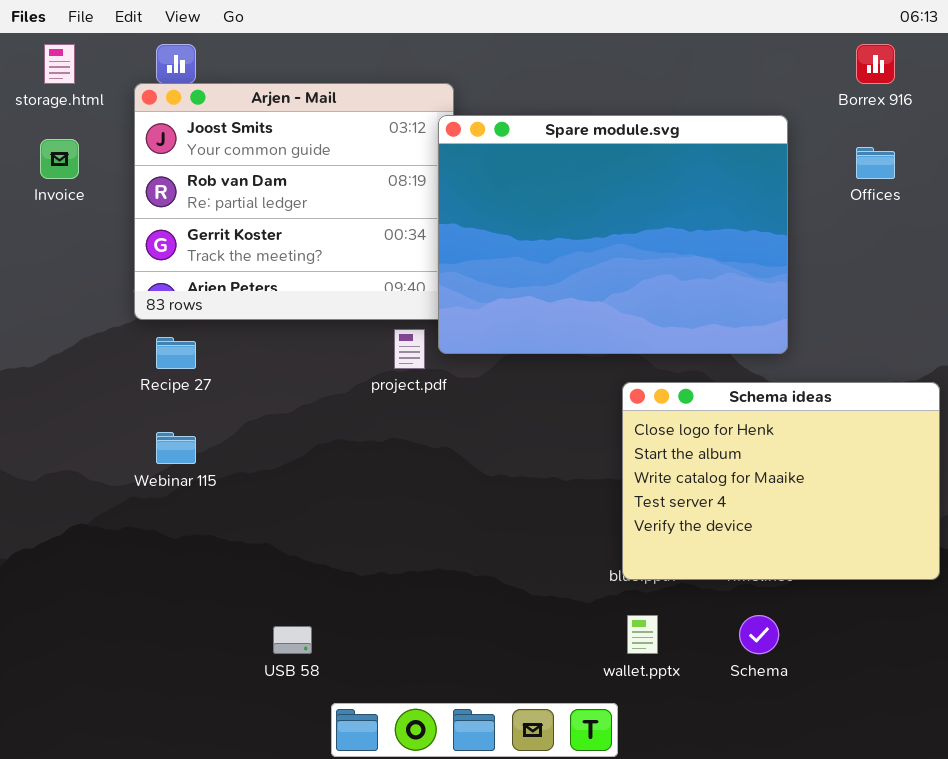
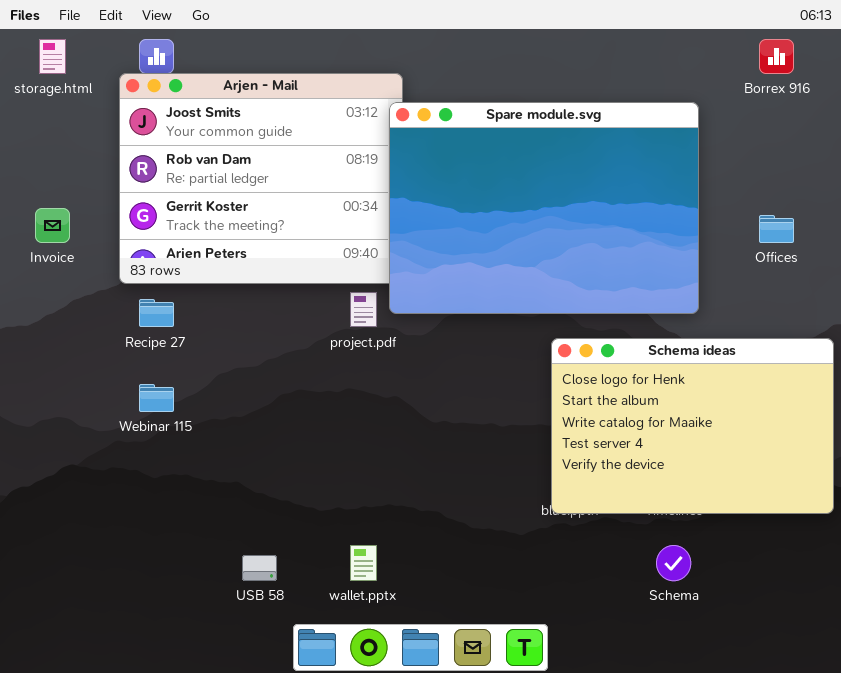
Invoice: [40,139,79,179] -> [35,208,70,243], moved
Offices: [856,147,895,179] -> [759,215,794,243], moved
wallet.pptx: [627,615,658,654] -> [350,545,377,581], moved

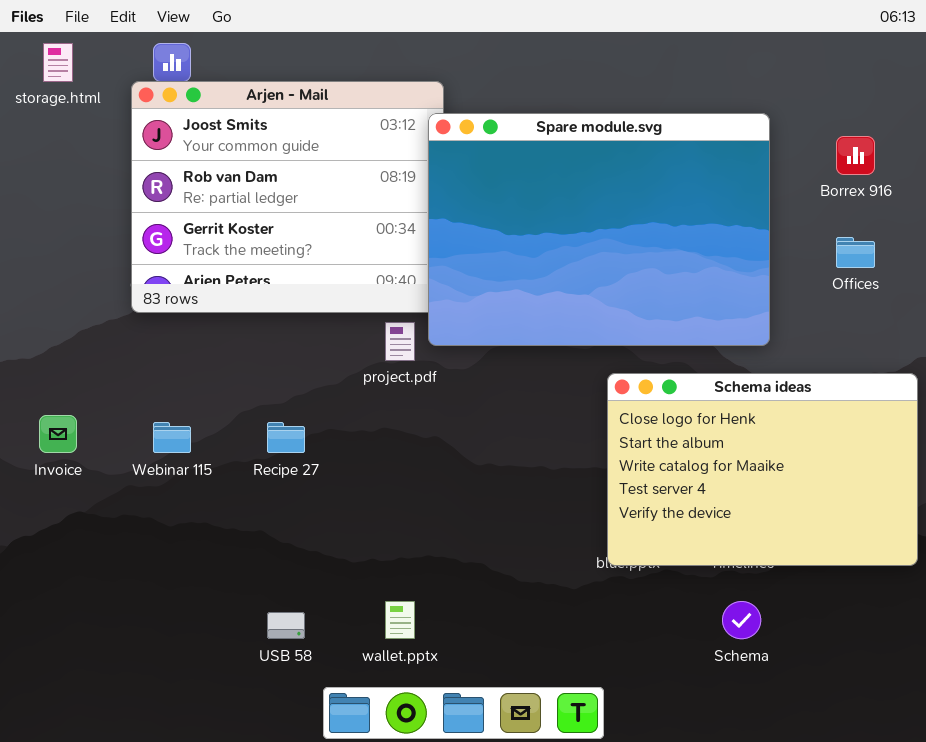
Borrex 916: [759,39,794,74] -> [836,136,875,175], moved
Invoice: [35,208,70,243] -> [39,415,77,453], moved
Recipe 27: [139,299,174,327] -> [267,422,305,453], moved

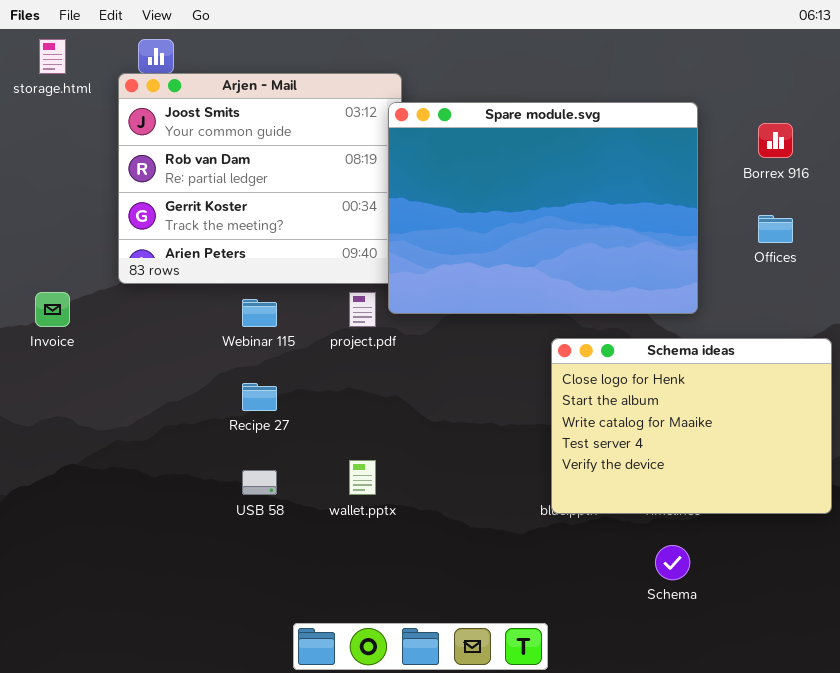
Invoice: [39,415,77,453] -> [35,292,70,327], moved
Webinar 115: [153,422,191,453] -> [242,299,277,327], moved
wallet.pptx: [385,601,415,639] -> [349,460,376,495], moved
USB 58: [267,612,305,639] -> [242,470,277,495], moved

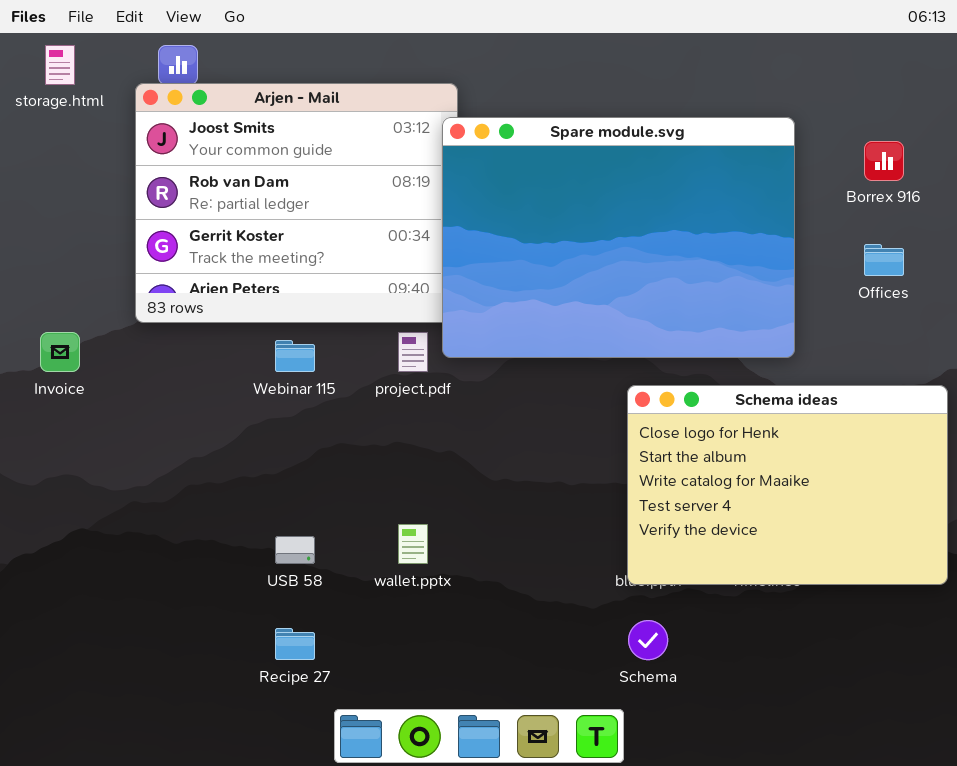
Recipe 27: [242,383,277,411] -> [275,628,315,660], moved
Schema: [655,545,690,580] -> [628,620,668,660], moved

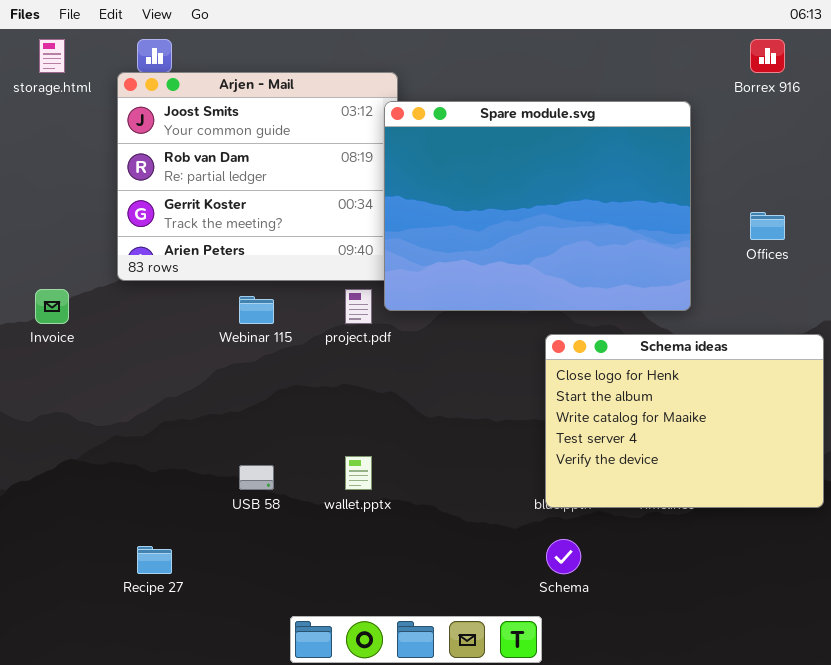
Borrex 916: [864,141,904,181] -> [750,39,785,73], moved
Recipe 27: [275,628,315,660] -> [137,546,172,574], moved

